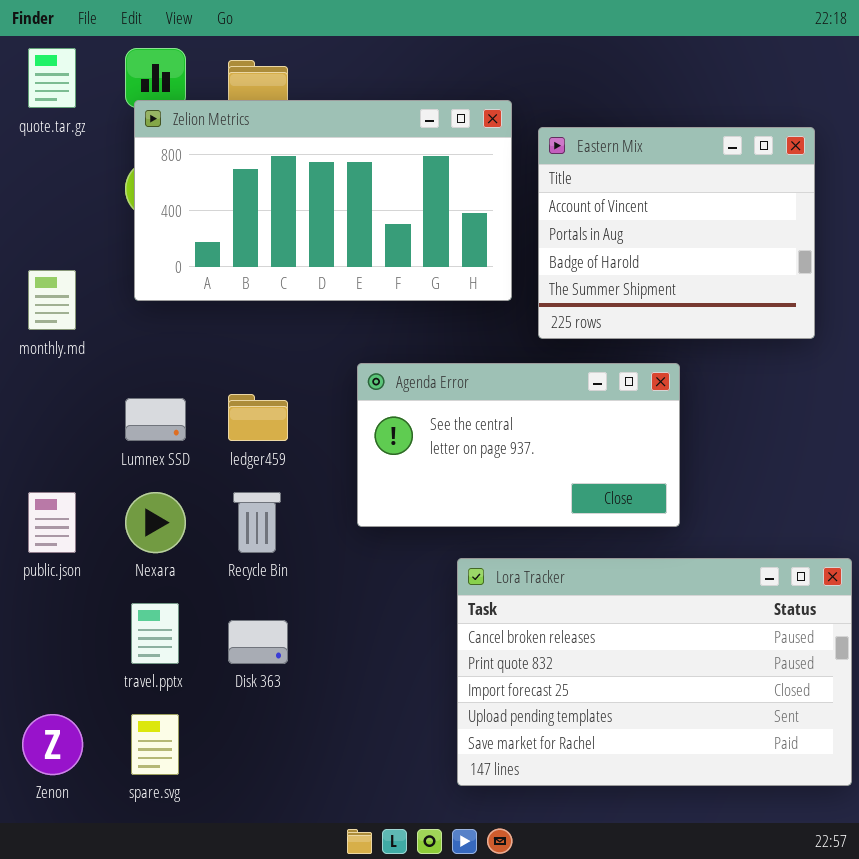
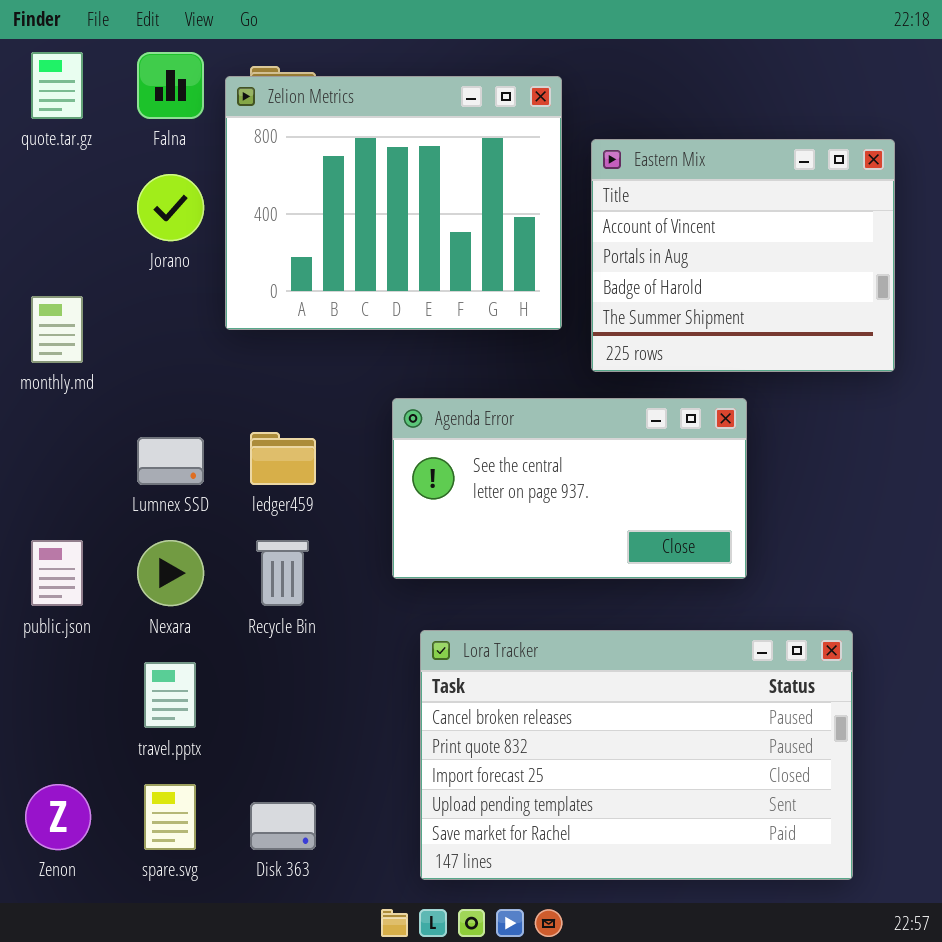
Zelion Metrics: [134,100,512,301] -> [225,76,562,330], resized
Lora Tracker: [457,558,852,786] -> [420,630,853,880], moved
Disk 363: [228,620,288,664] -> [250,802,316,850], moved

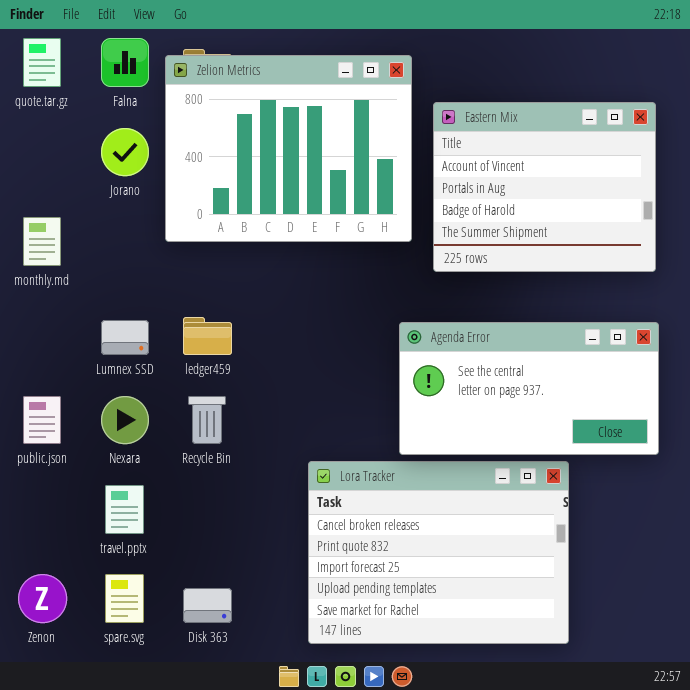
Agenda Error: [392,398,747,579] -> [399,322,659,455], moved
Lora Tracker: [420,630,853,880] -> [308,461,569,644], resized

